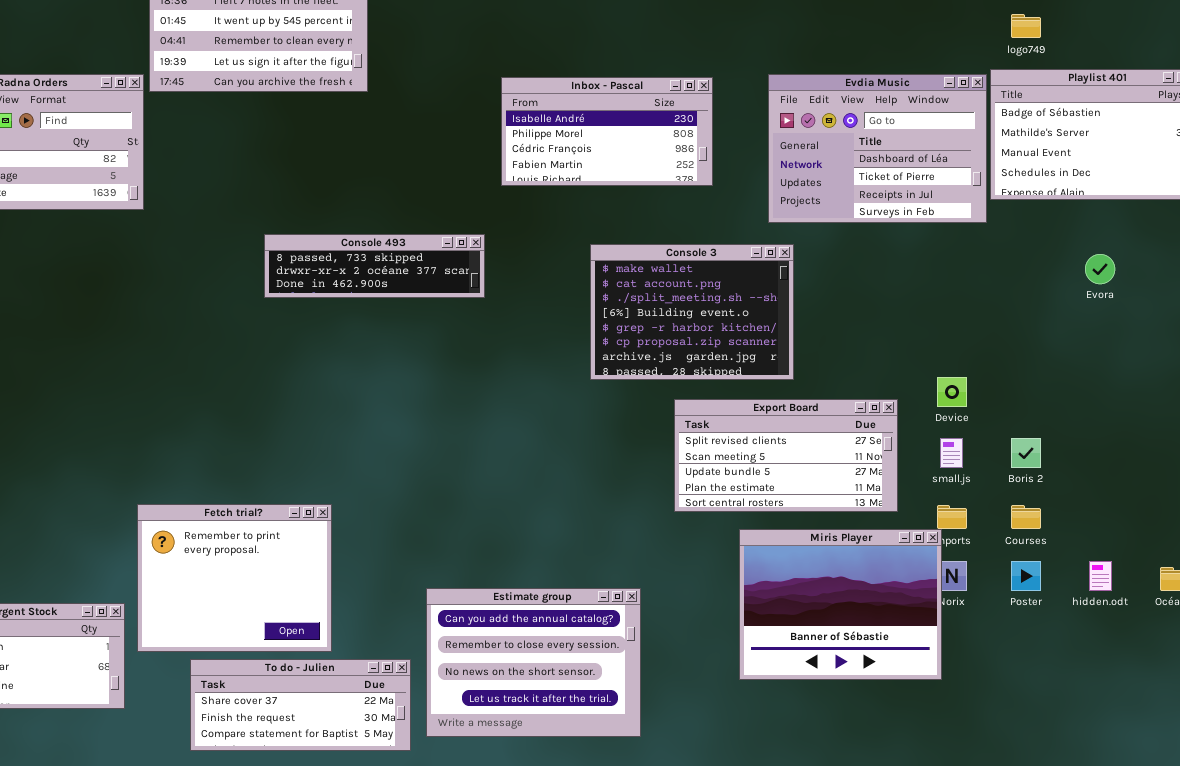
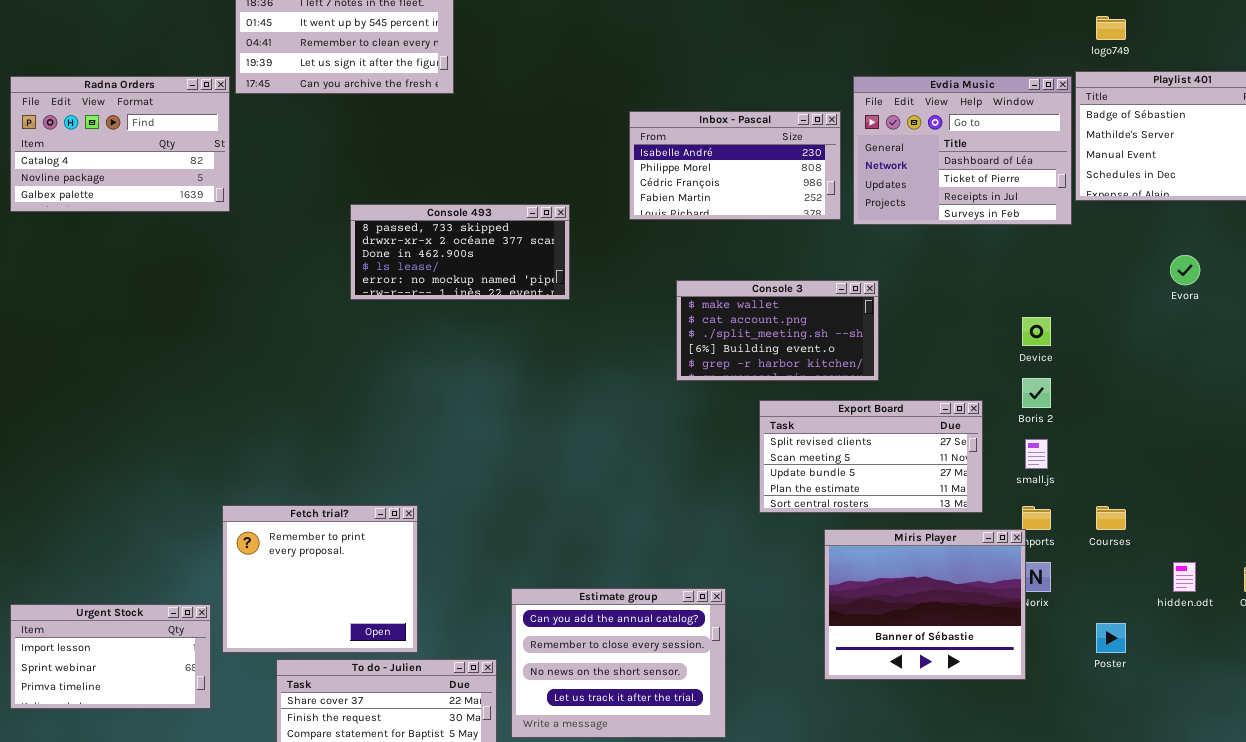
Inbox - Pascal: [501,77,713,186] -> [629,111,841,220], moved
Console 493: [264,234,485,298] -> [350,204,570,300], resized
Console 3: [590,244,794,380] -> [676,280,879,381], resized
Device: [937,377,967,407] -> [1022,317,1051,346], moved
Boris 2: [1011,438,1041,468] -> [1022,378,1051,408], moved
Poster: [1011,561,1041,591] -> [1096,623,1126,653], moved

